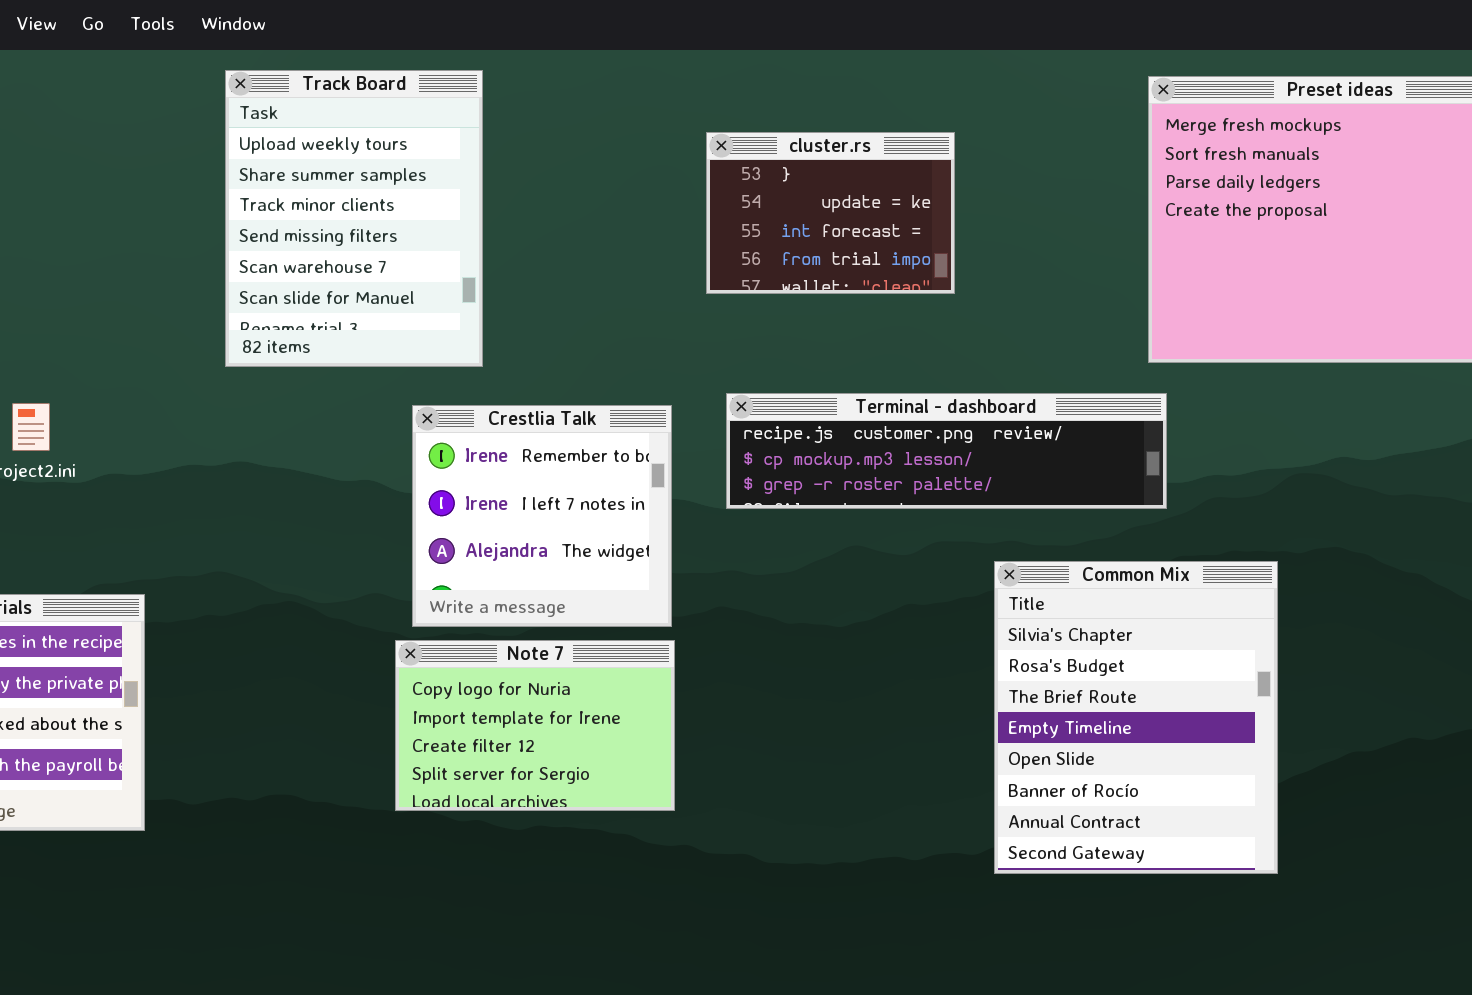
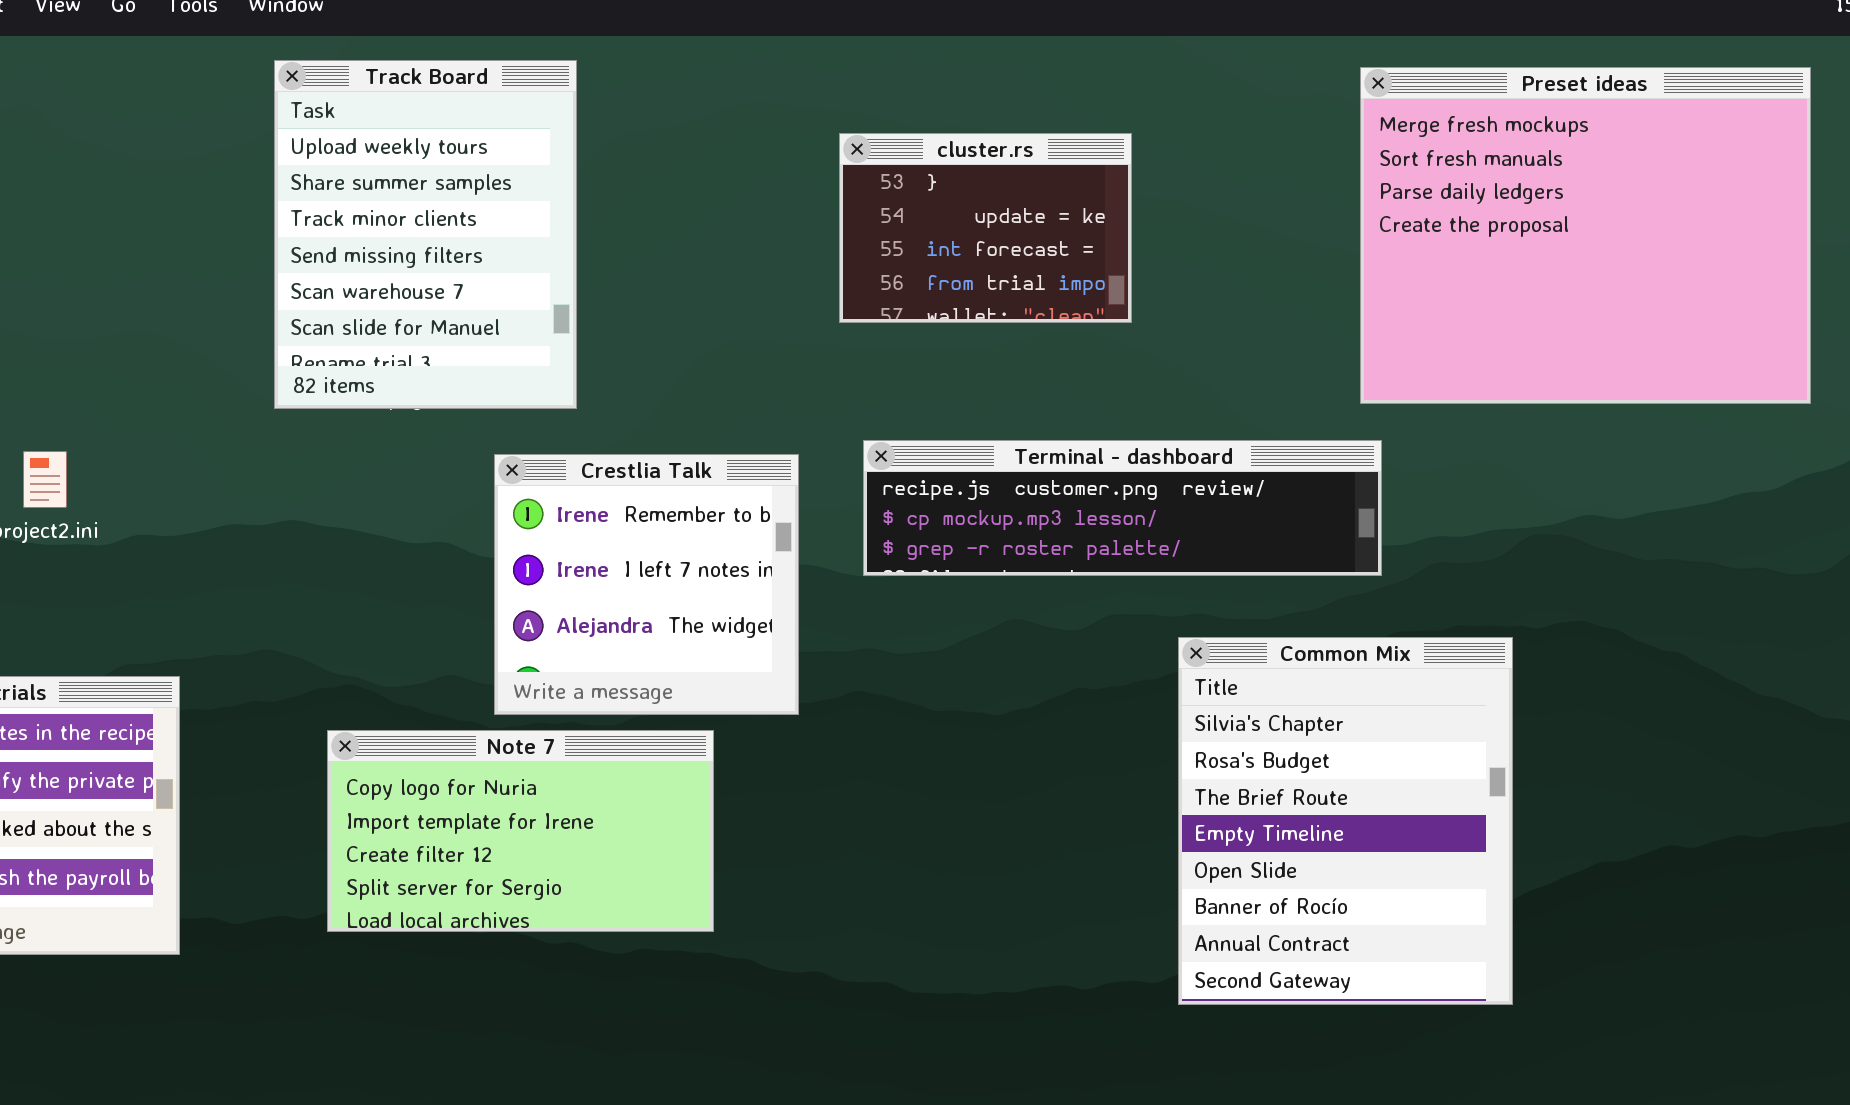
Note 7: [395,640,675,811] -> [327,730,714,932], moved, resized

